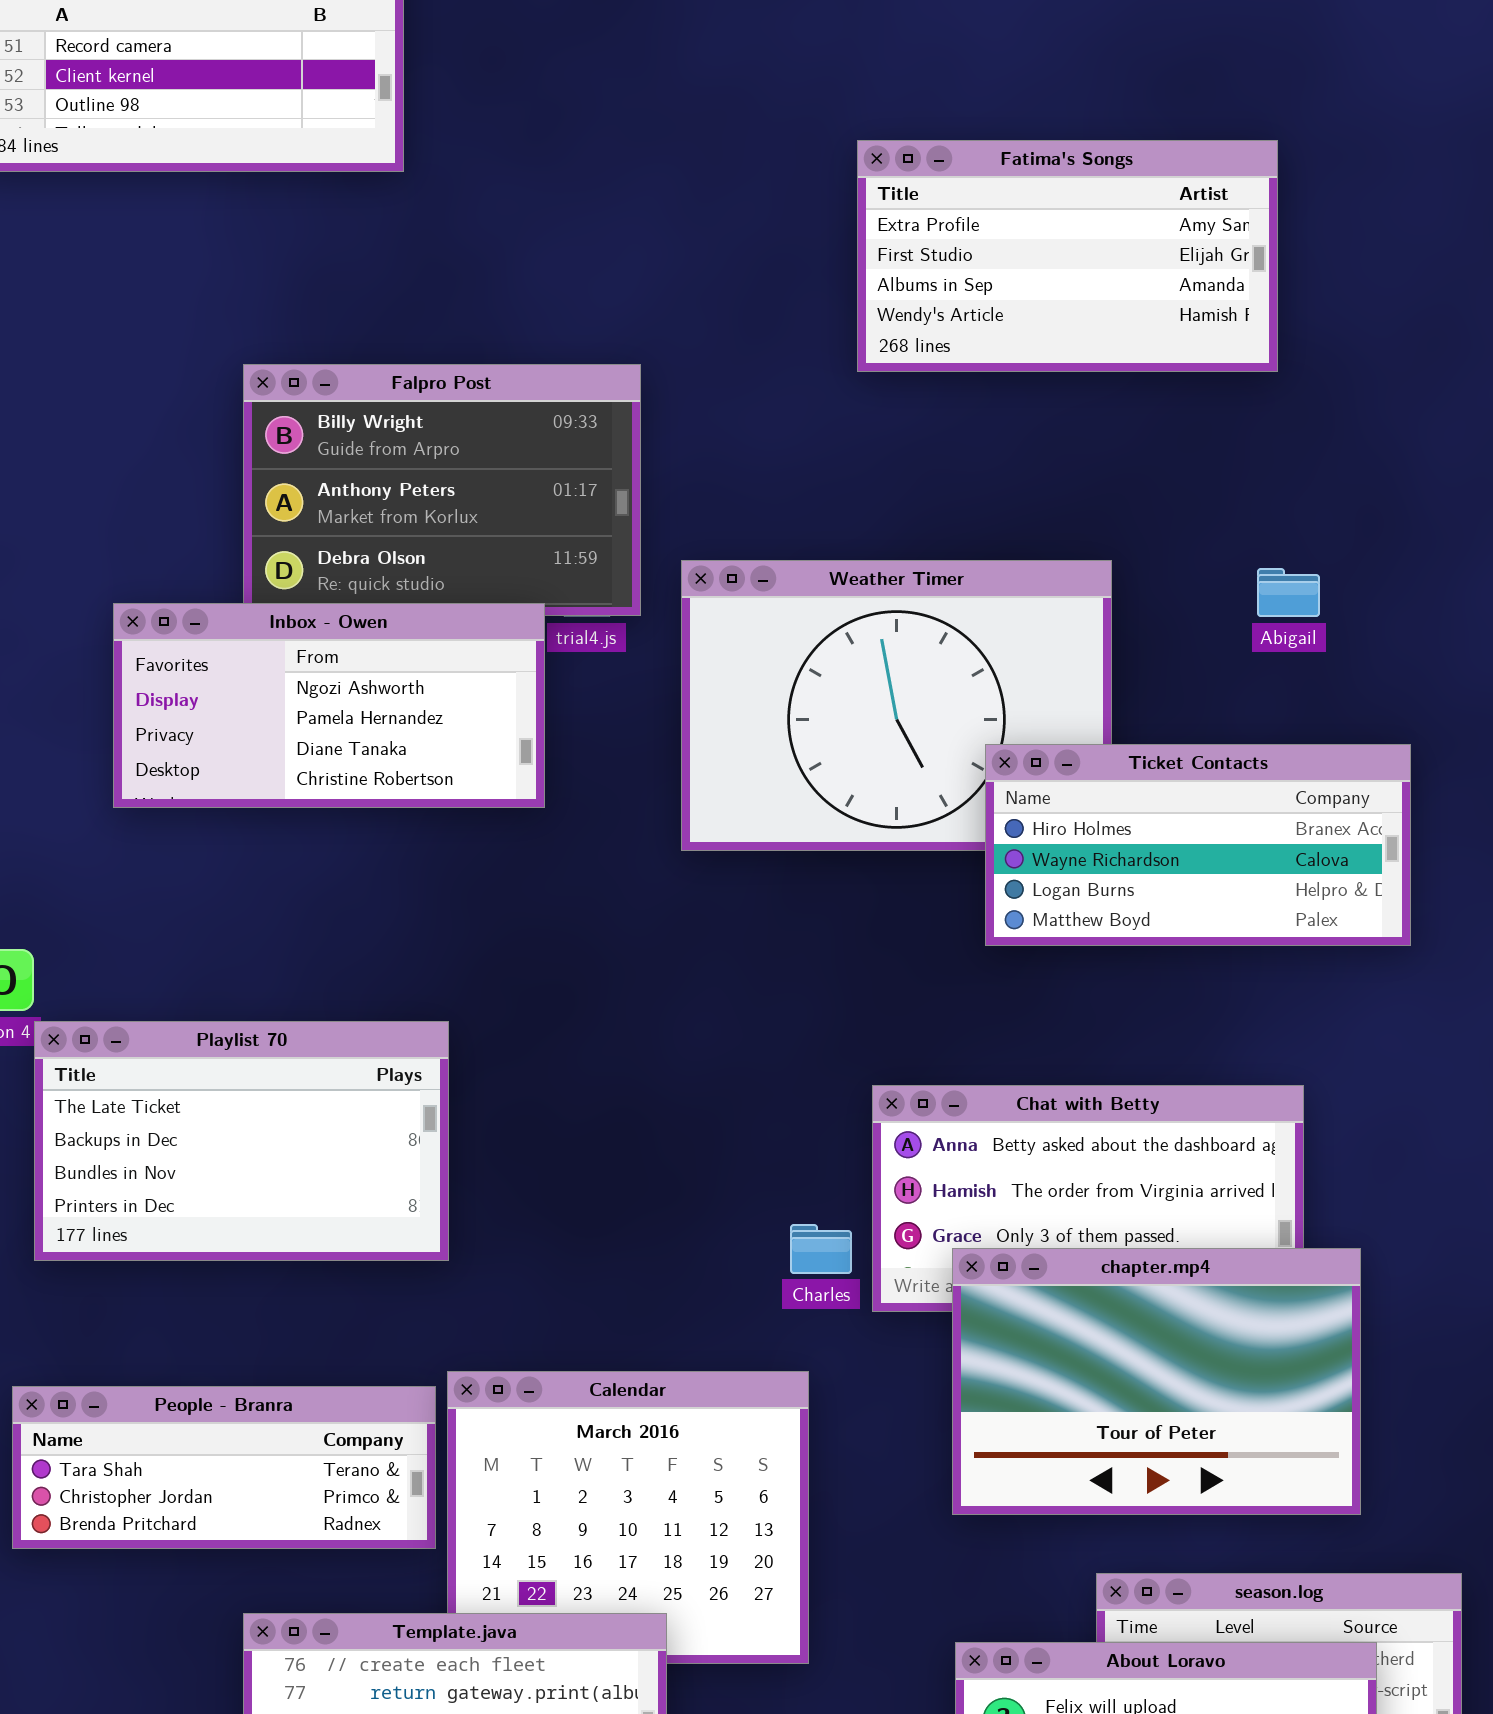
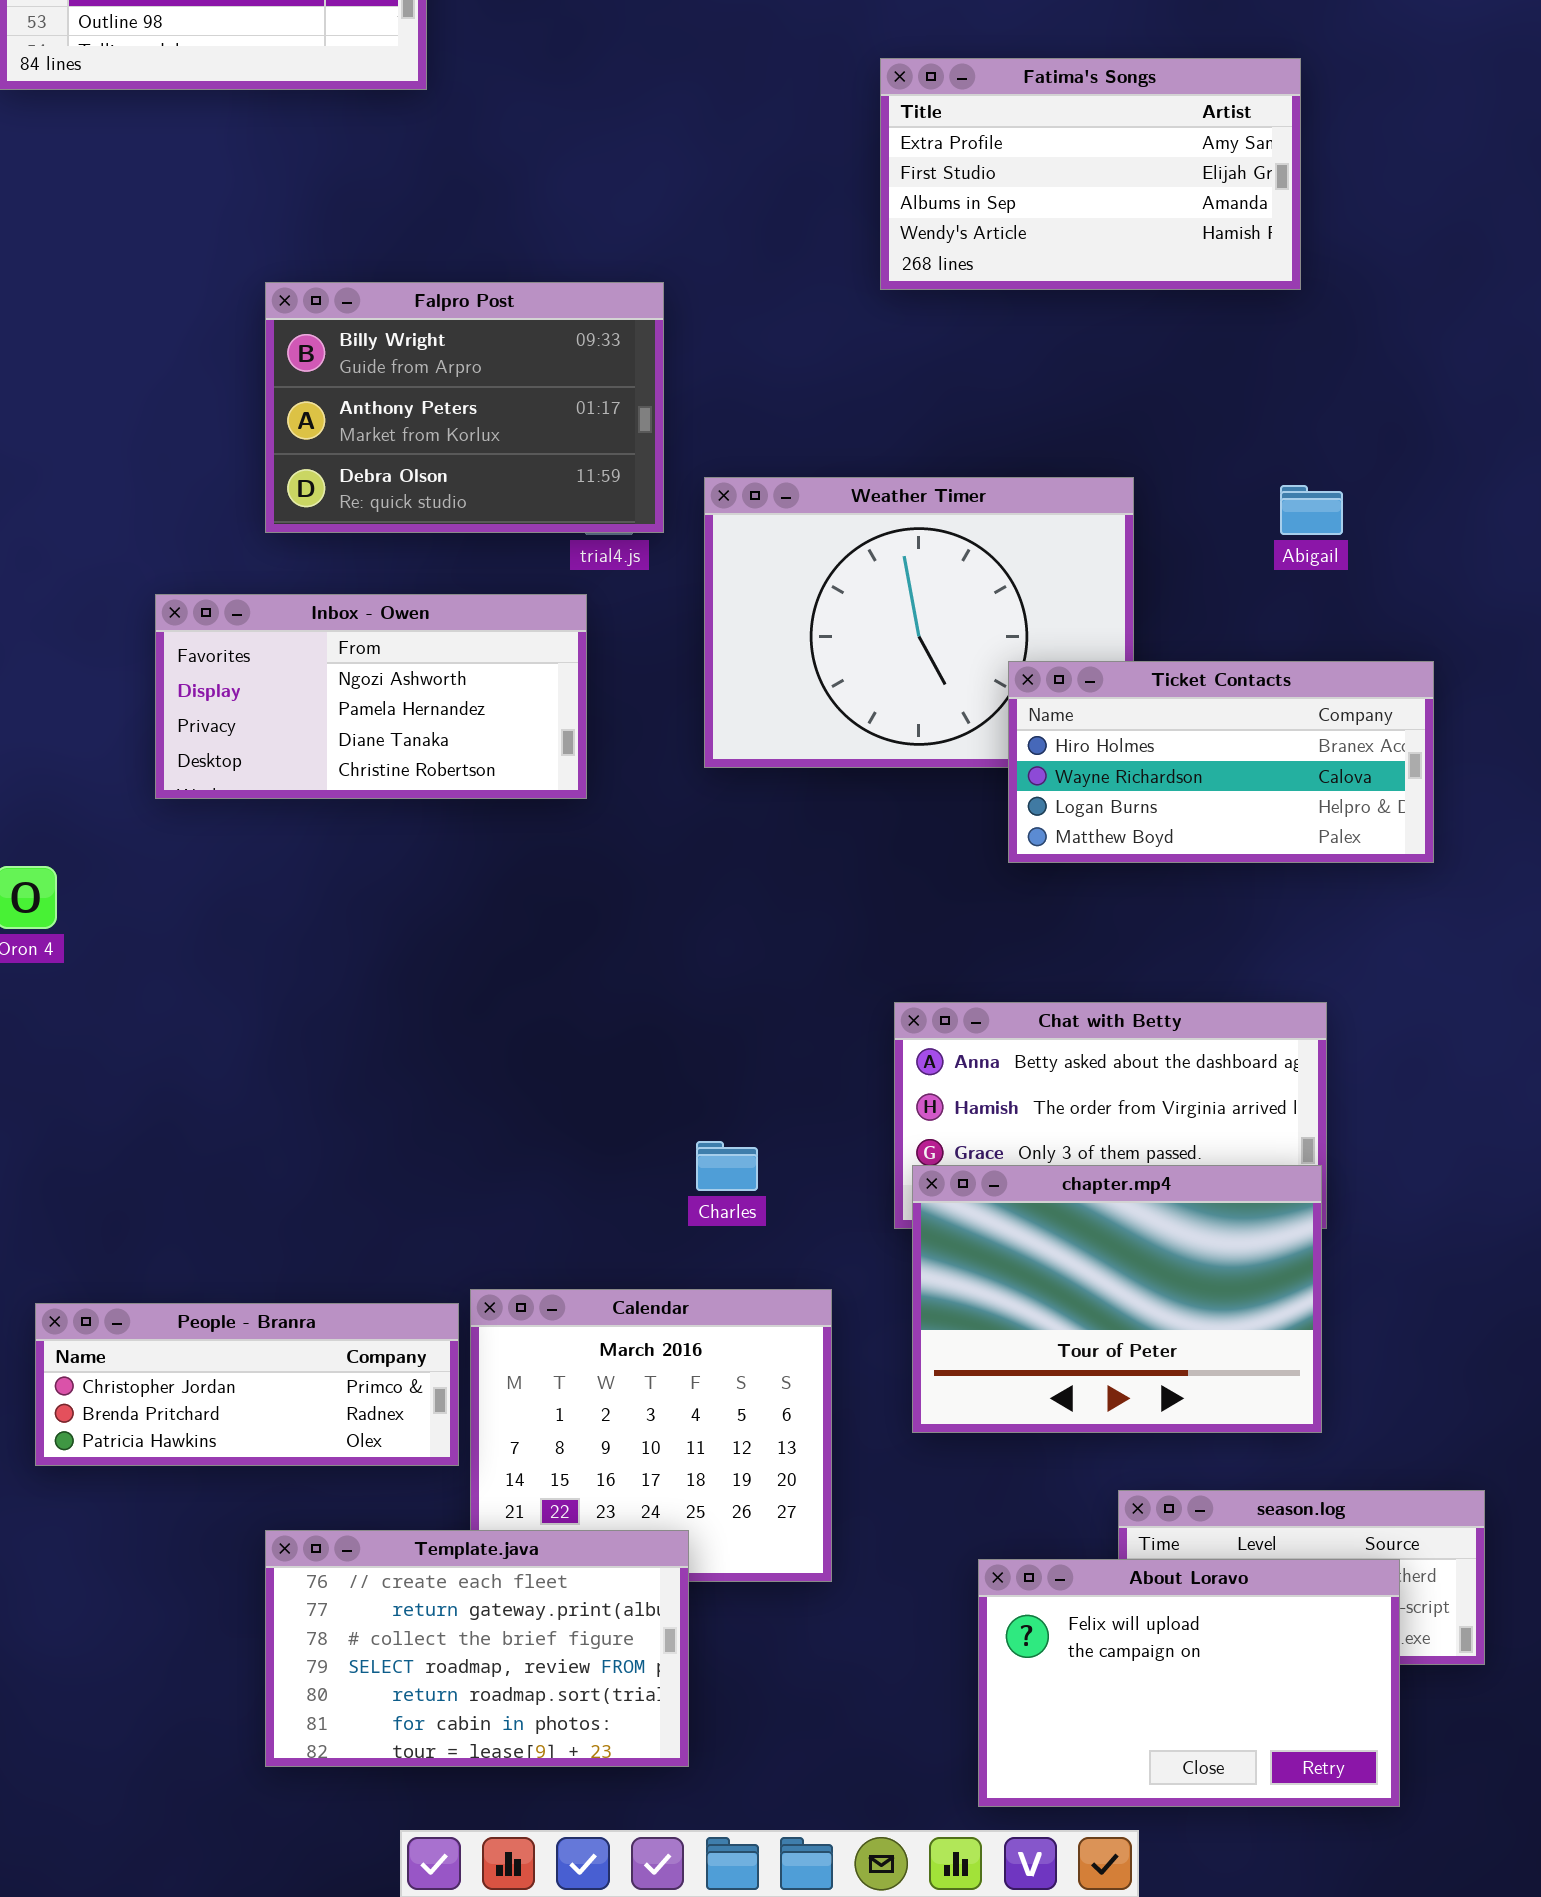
Inbox - Owen: [113,603,545,808] -> [155,594,587,799], moved
Playlist 70: [34,1021,449,1261] -> none, closed
Charles: [790,1224,852,1274] -> [696,1141,758,1191], moved
chapter.mp4: [952,1248,1361,1515] -> [912,1165,1322,1433], moved
People - Branra: [12,1386,436,1549] -> [35,1303,459,1466], scrolled down 1 row

